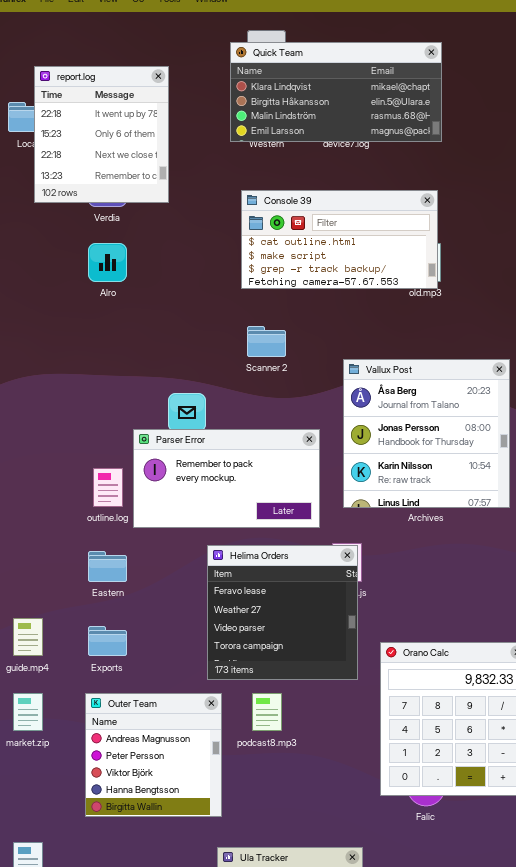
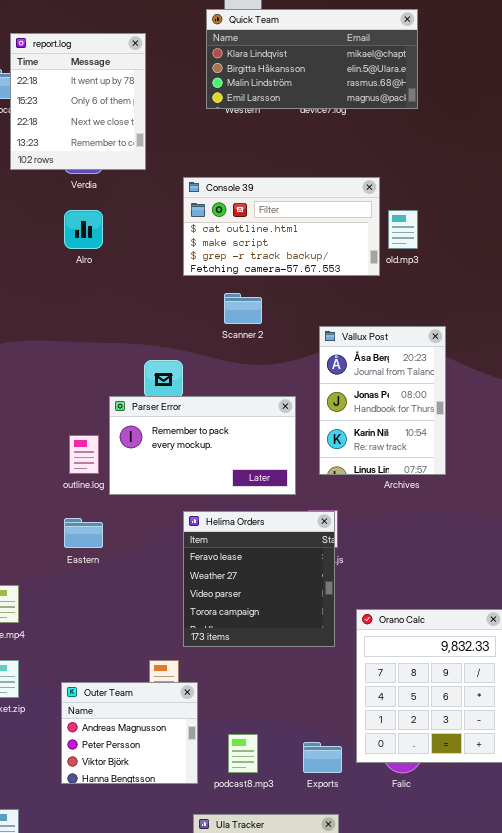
Console 39: [241,190,438,289] -> [183,177,380,276], moved
Vallux Post: [343,359,510,508] -> [319,326,446,475], resized
Exports: [88,626,127,656] -> [303,742,342,773], moved
podcast8.mp3: [252,693,282,731] -> [228,734,258,773], moved
Outer Team: [85,693,222,817] -> [61,682,198,784], resized

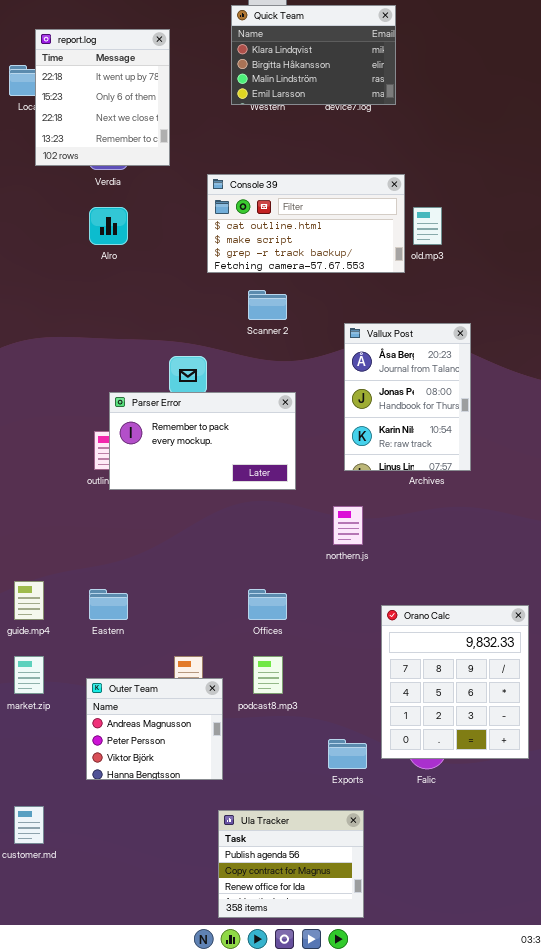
Quick Team: [206,9,418,109] -> [231,5,396,105], resized
Parser Error: [109,396,296,495] -> [109,392,296,490], moved
Helima Orders: [183,511,335,647] -> none, closed
Eastern: [64,518,103,548] -> [89,589,128,620], moved
podcast8.mp3: [228,734,258,773] -> [253,656,283,694], moved

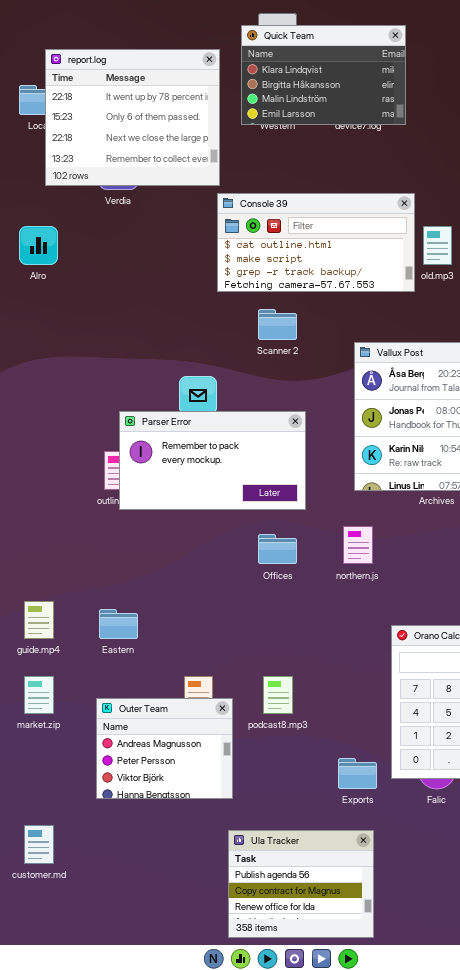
report.log: [35,29,170,166] -> [45,49,220,186], resized
Alro: [89,207,128,245] -> [19,226,58,265], moved
Offices: [248,589,287,620] -> [258,534,297,564], moved

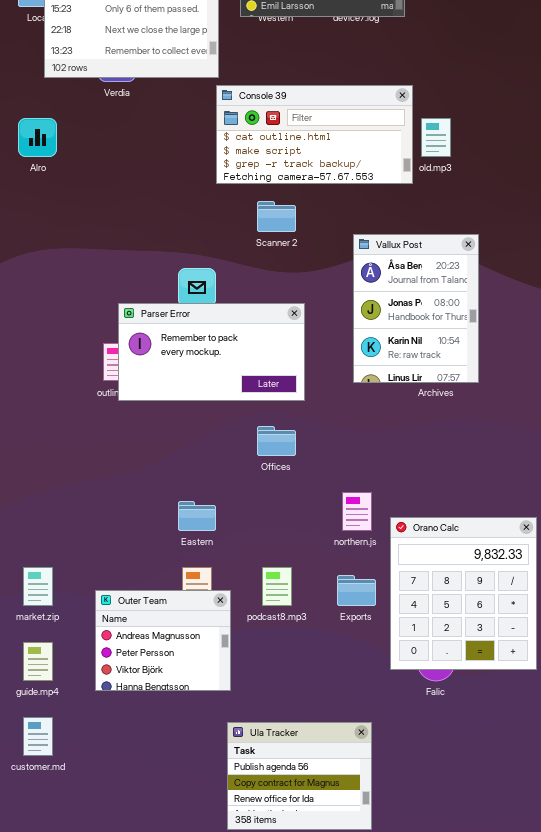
northern.js: [343,526,373,564] -> [342,492,372,531], moved
guide.mp4: [24,601,54,639] -> [23,642,53,681], moved
Eastern: [99,609,138,639] -> [178,501,216,531], moved
Exports: [338,758,377,789] -> [337,575,376,606], moved

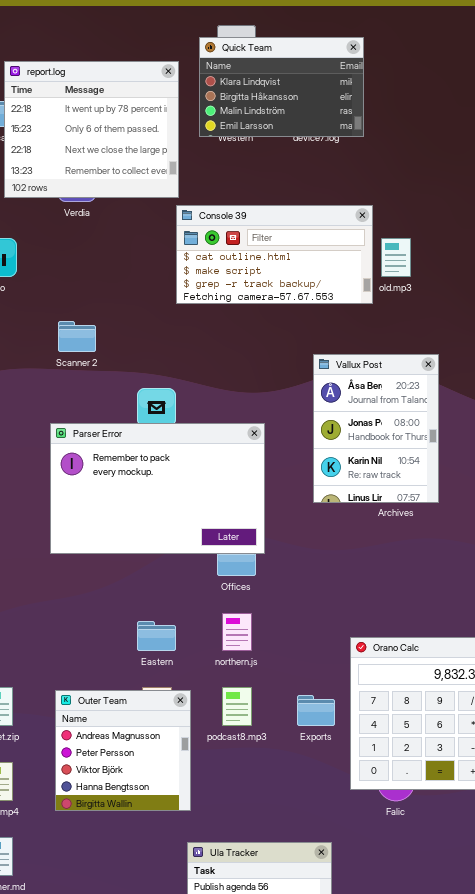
Scanner 2: [257,201,296,232] -> [58,321,96,352], moved
Parser Error: [118,303,305,401] -> [50,423,265,554], resized
northern.js: [342,492,372,531] -> [222,613,252,651], moved
Outer Team: [95,590,231,691] -> [55,690,191,811], resized

